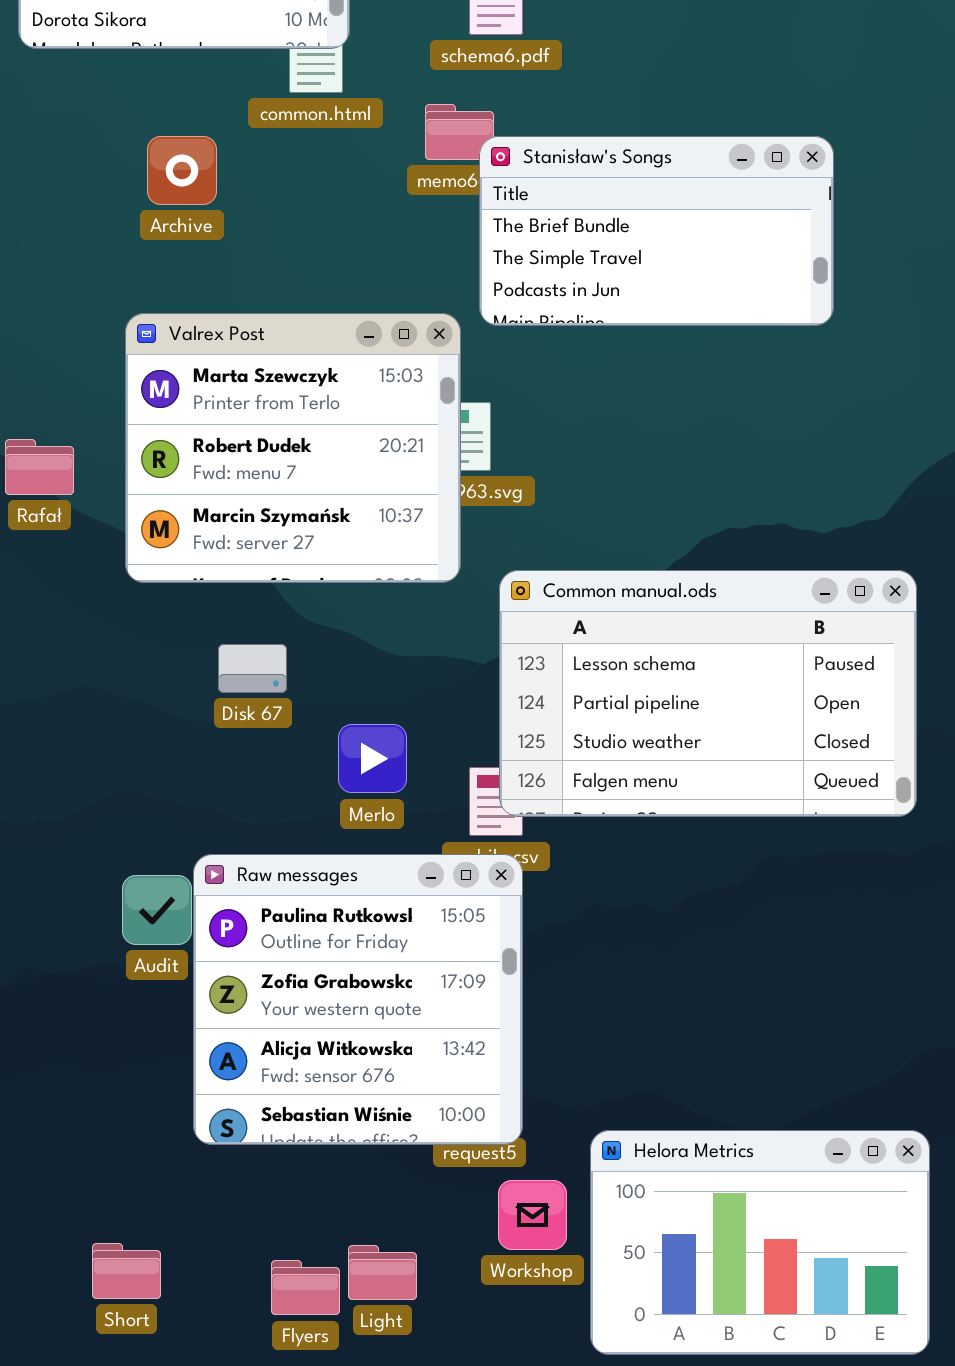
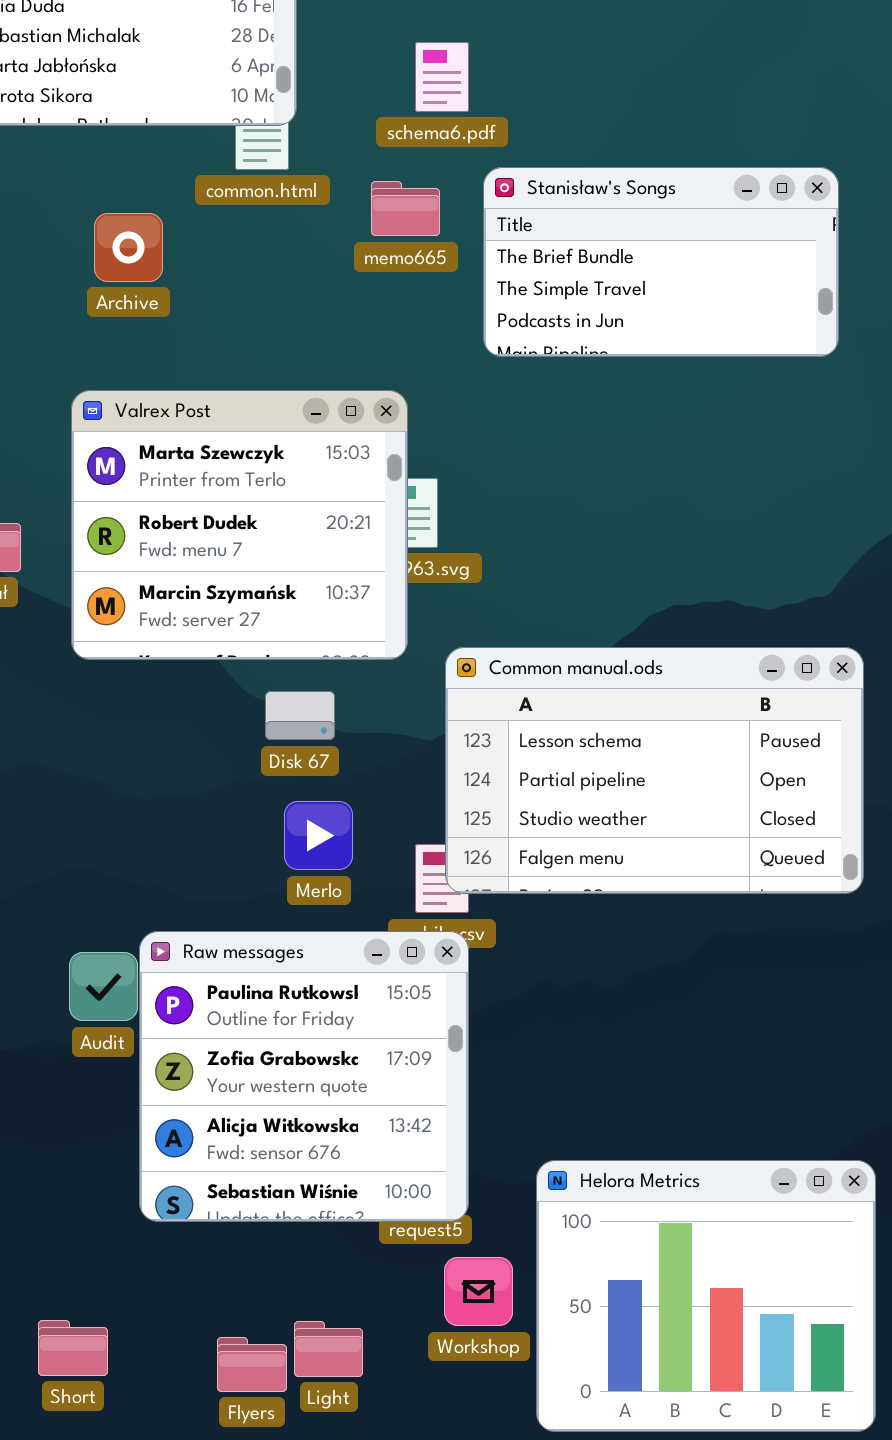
Stanisław's Songs: [479,136,834,326] -> [483,167,839,357], moved
Disk 67: [218,644,287,693] -> [265,691,335,740], moved
Helora Metrics: [590,1130,930,1355] -> [536,1160,876,1432], resized

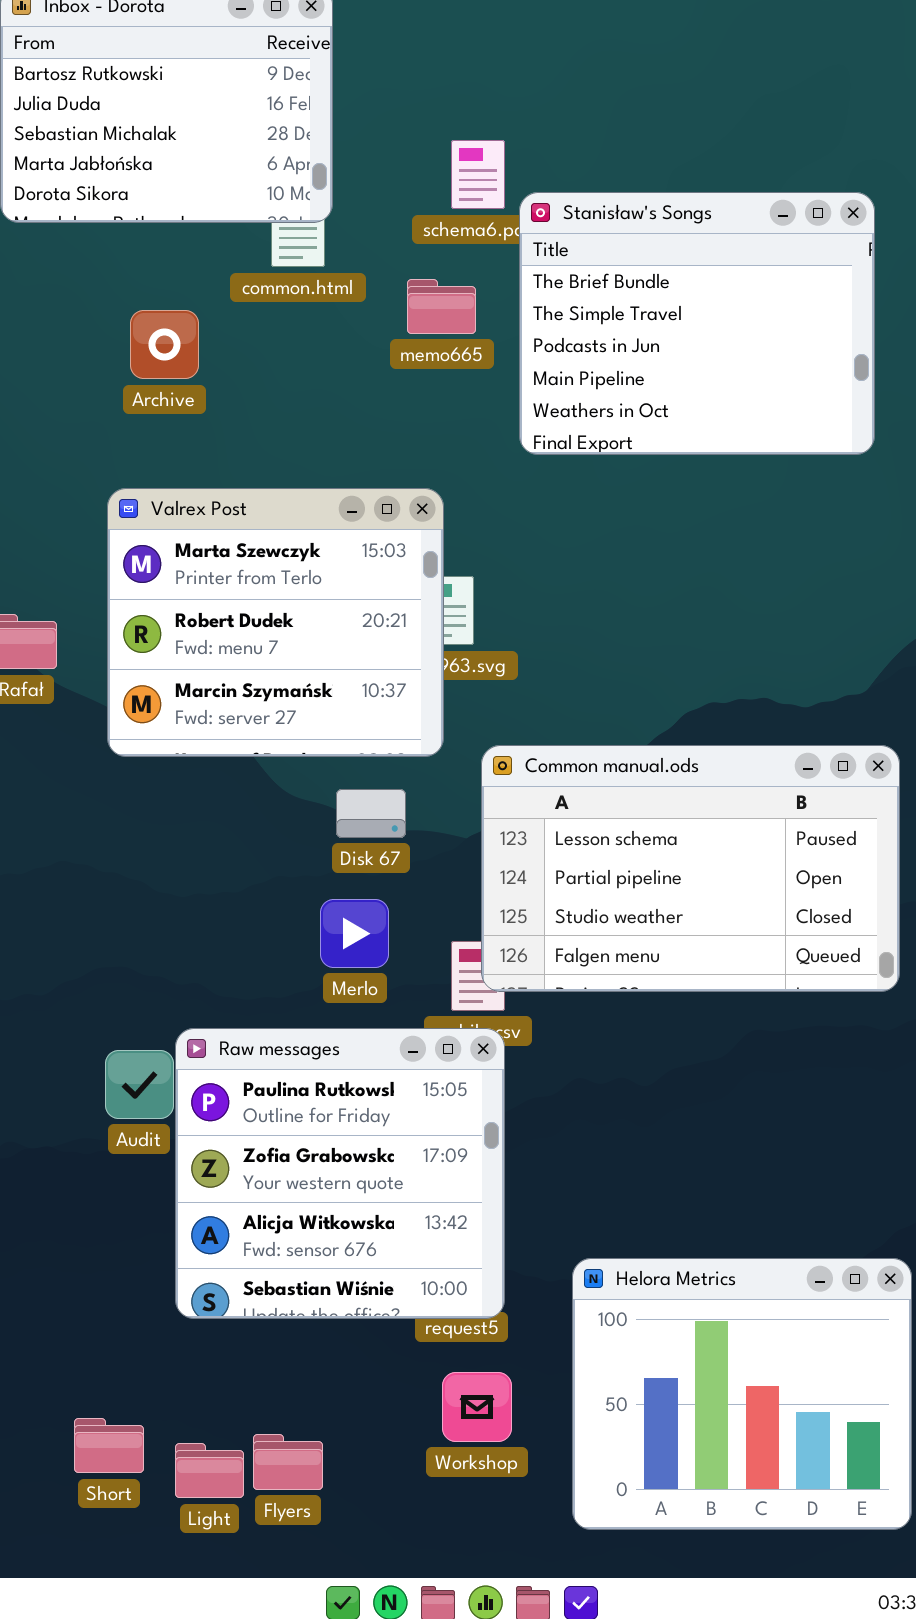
Stanisław's Songs: [483,167,839,357] -> [519,192,875,455], resized
Disk 67: [265,691,335,740] -> [336,789,406,838], moved
Workshop: [444,1257,513,1326] -> [442,1372,512,1442], moved
Light: [294,1321,363,1377] -> [175,1443,244,1498], moved

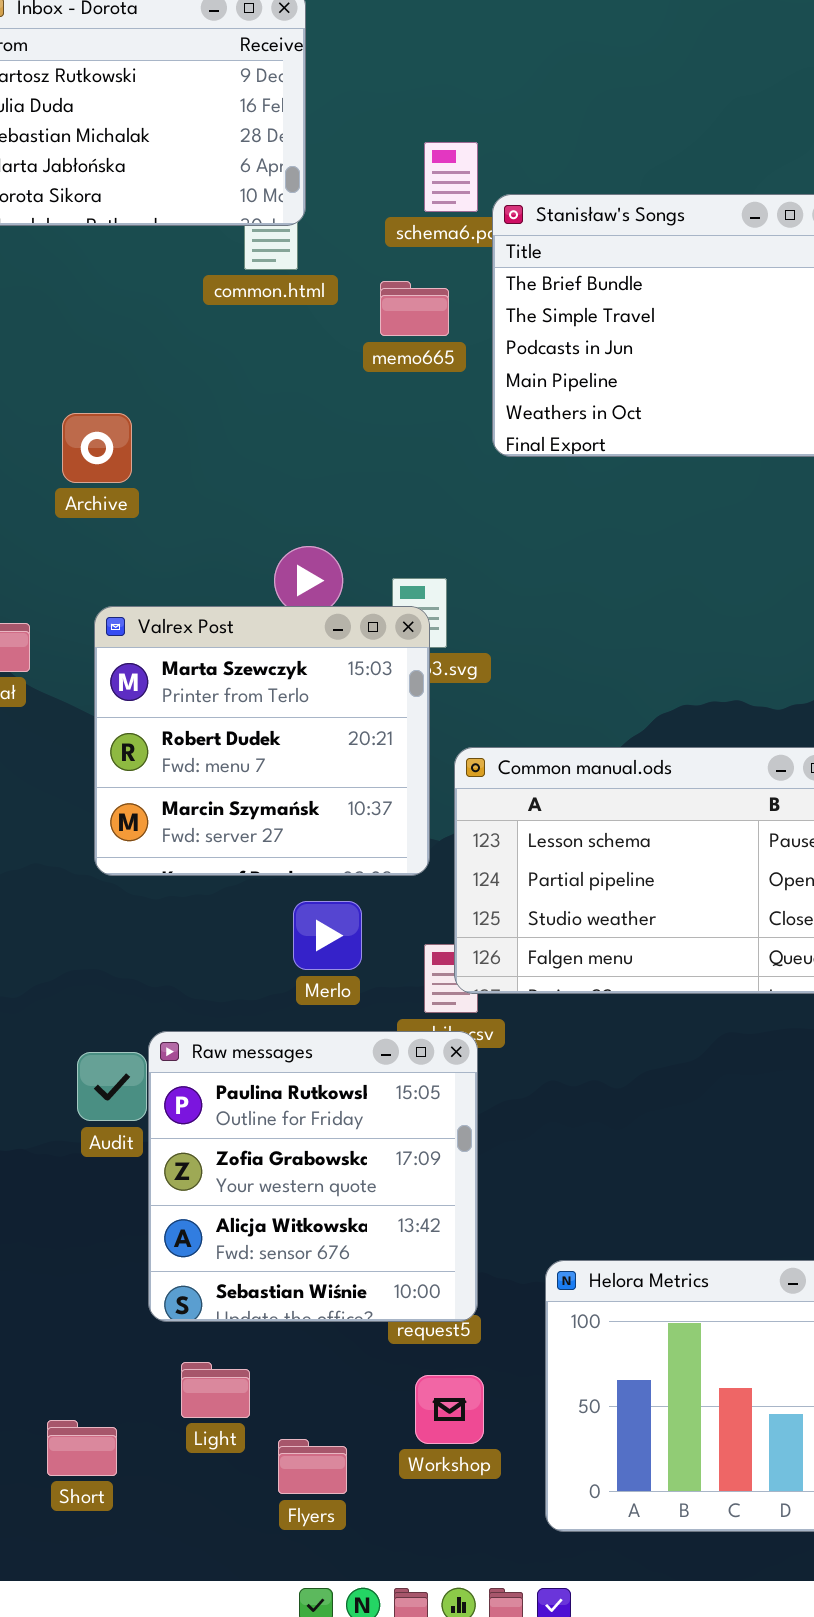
Archive: [130,310,199,379] -> [62,413,132,483], moved
Valrex Post: [107,488,444,757] -> [94,606,430,876], moved
Flyers: [253,1434,323,1490] -> [278,1439,347,1494], moved
Light: [175,1443,244,1498] -> [181,1362,250,1418], moved

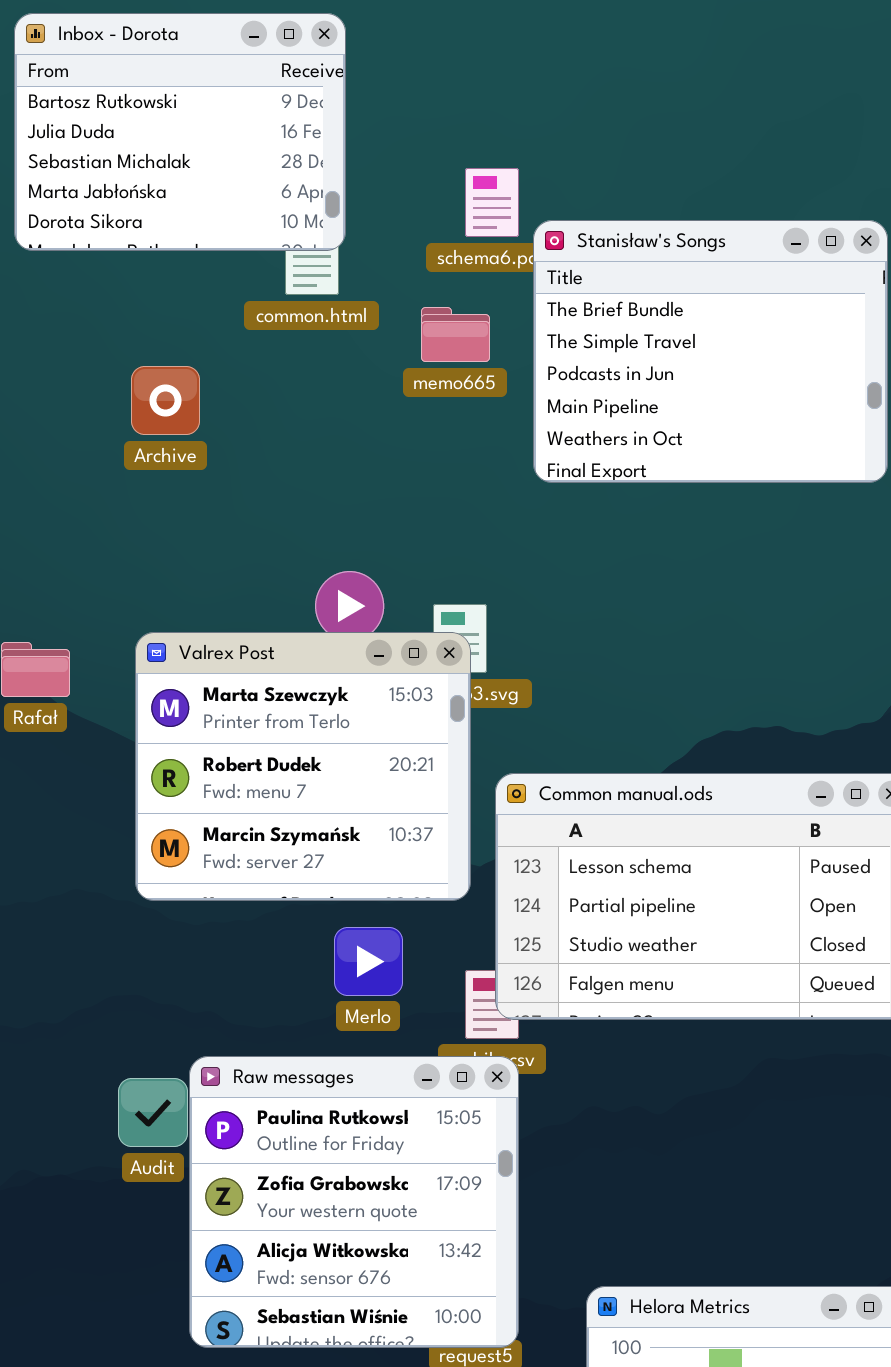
Archive: [62,413,132,483] -> [131,366,200,435], moved

